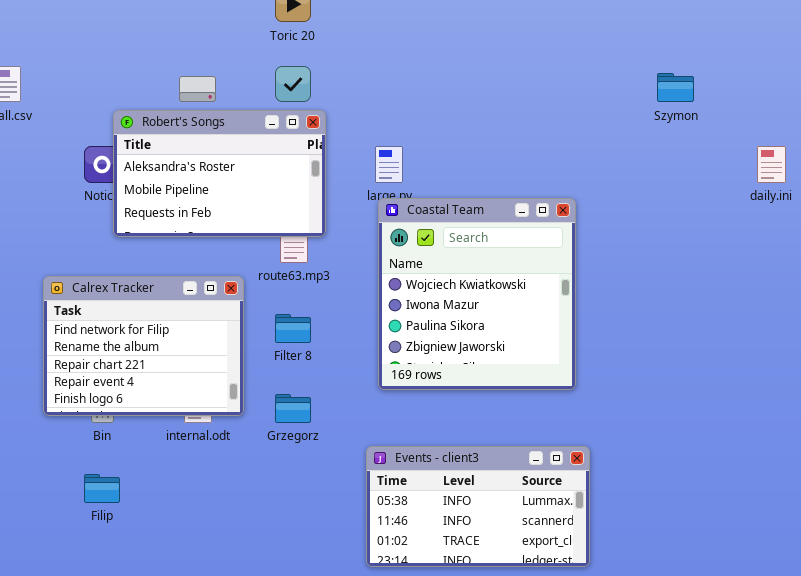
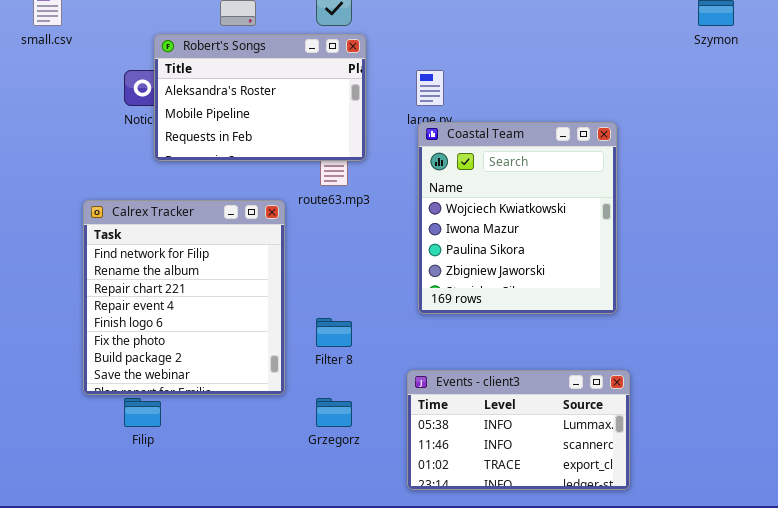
Calrex Tracker: [43,276,244,416] -> [83,200,285,395], resized
Filter 8: [275,314,311,343] -> [316,318,352,347], moved
Grzegorz: [275,394,311,423] -> [316,398,352,427], moved

